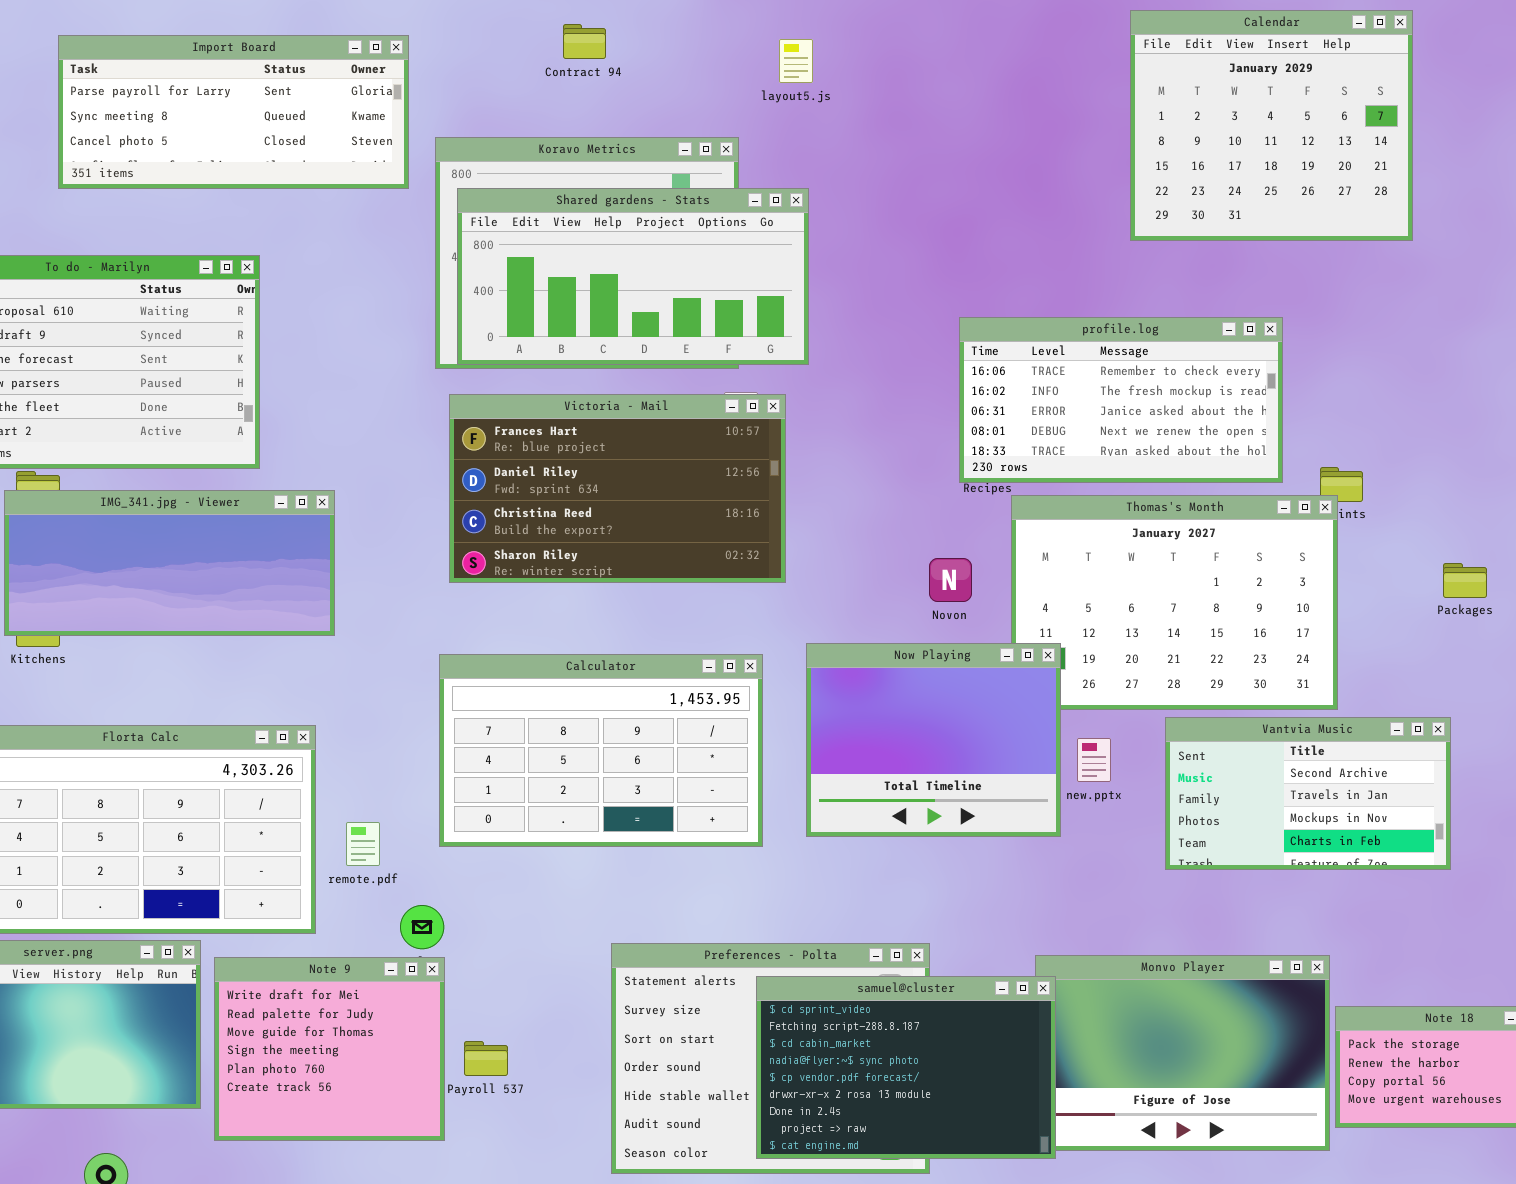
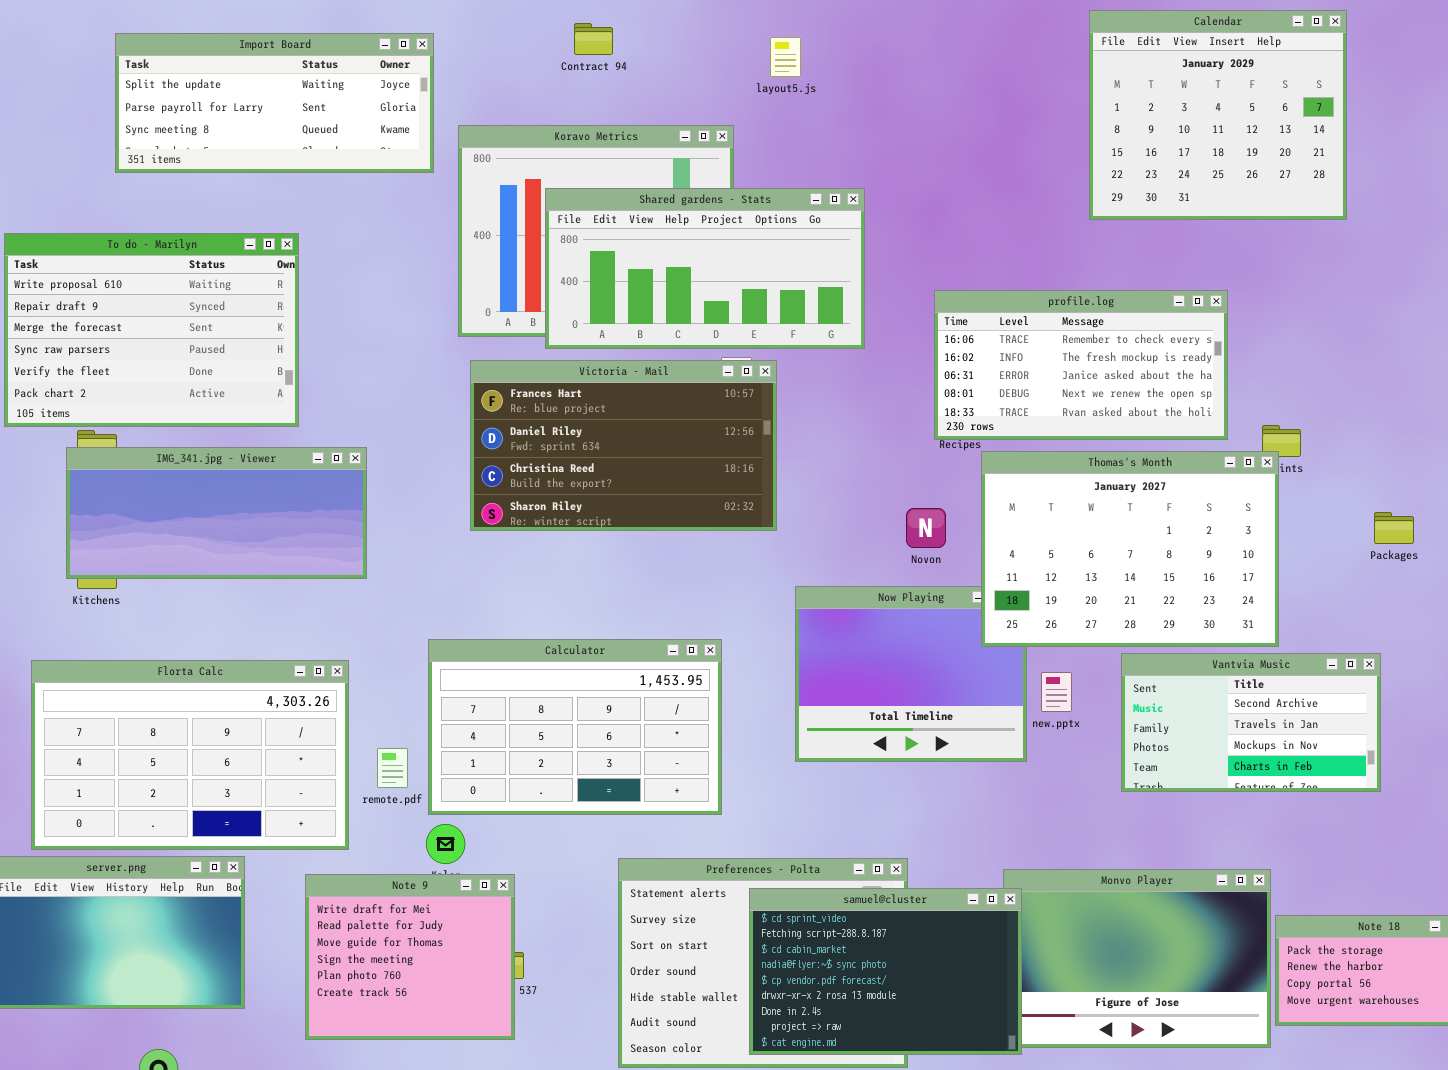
Import Board: [58,35,409,189] -> [115,33,434,173], scrolled up 1 row
Shared gardens - Stats: [457,188,809,365] -> [545,188,865,349], moved
Thomas's Month: [1011,495,1338,710] -> [981,451,1279,647], raised
Calculator: [439,654,763,847] -> [428,639,722,815], moved
Note 9: [214,957,445,1141] -> [305,874,515,1040], moved

